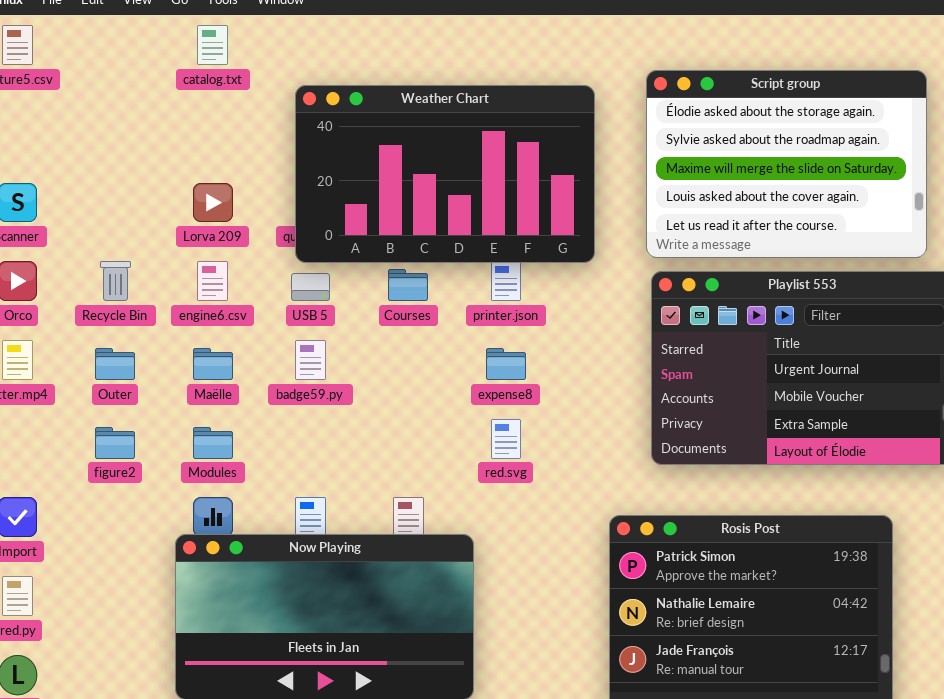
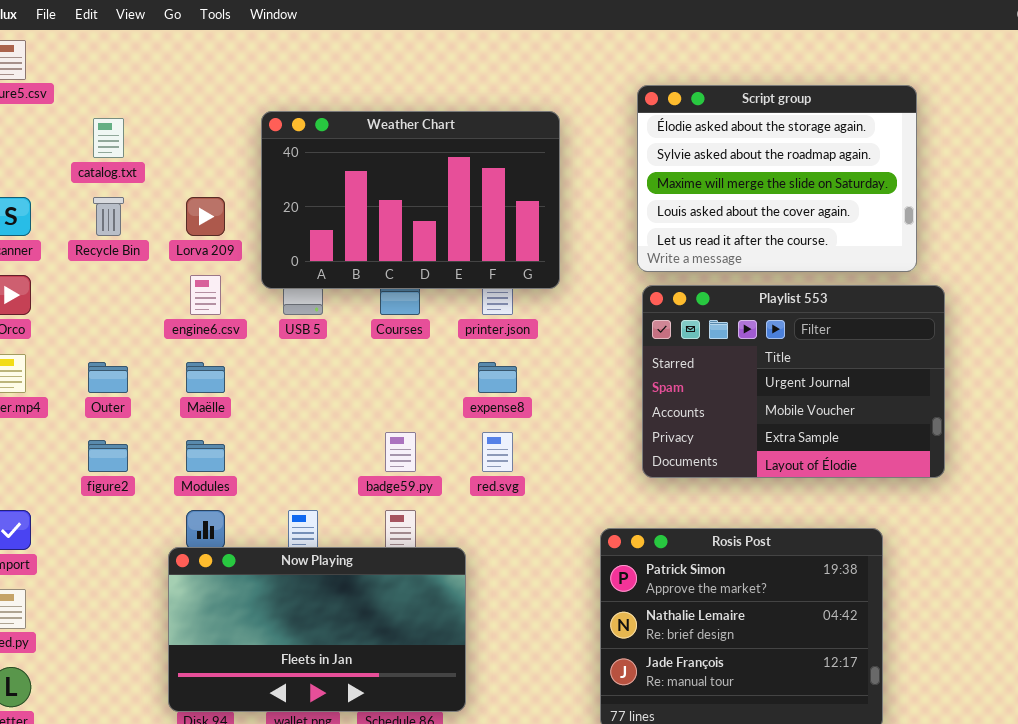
catalog.txt: [197,25,228,65] -> [93,118,124,158], moved
Weather Chart: [295,85,595,263] -> [261,111,560,289], moved
Recycle Bin: [100,261,131,301] -> [93,197,124,236], moved
badge59.py: [295,340,326,380] -> [385,432,416,472], moved

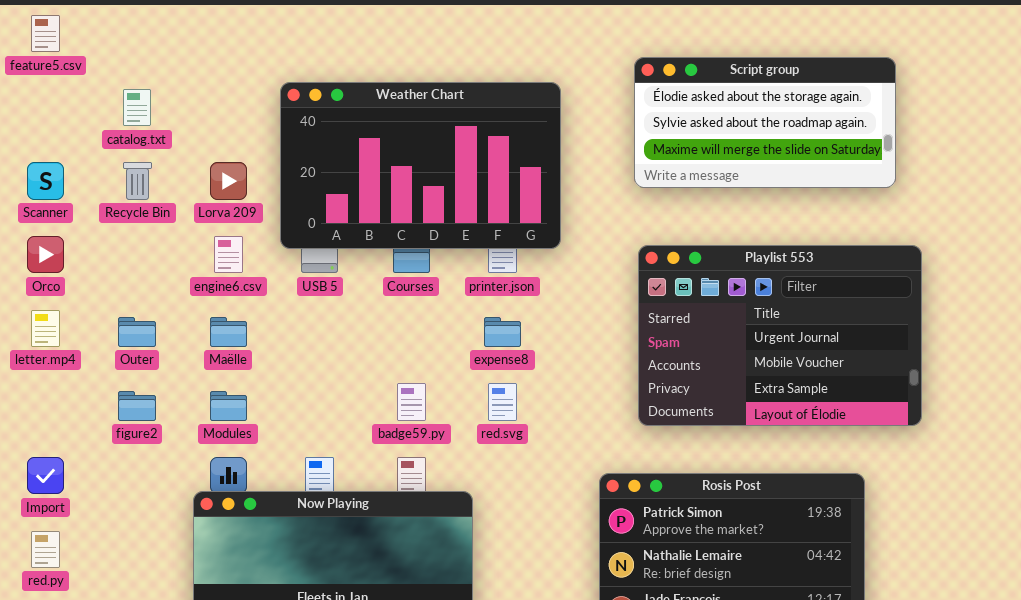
Script group: [637,85,917,272] -> [634,57,896,188], resized

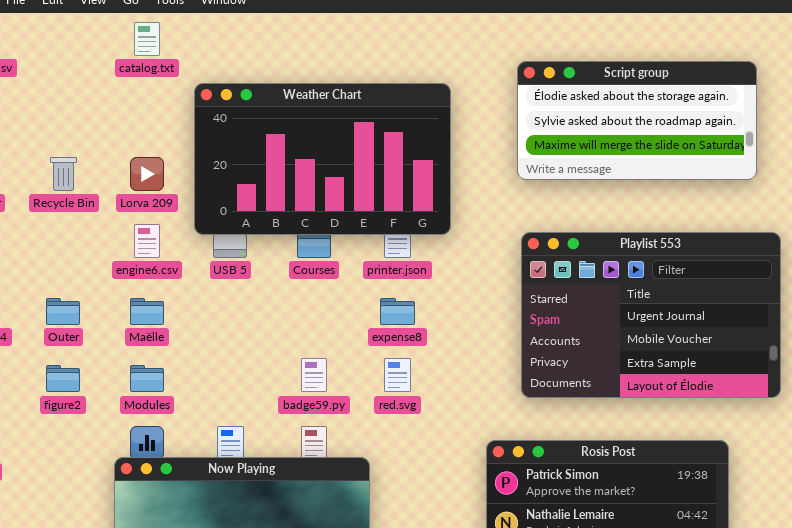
catalog.txt: [123,89,151,126] -> [134,22,160,56], moved

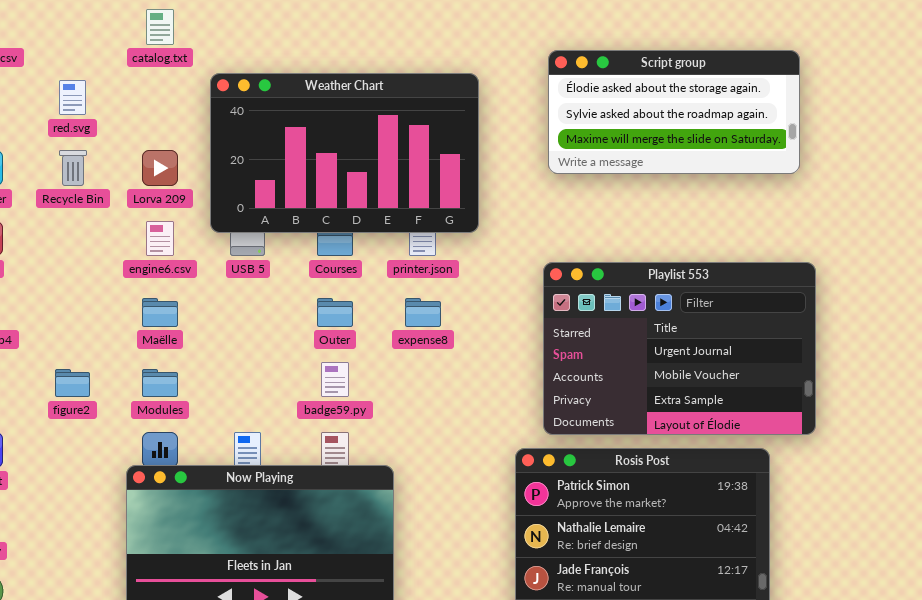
Playlist 553: [521,232,781,398] -> [543,262,816,435], moved
Outer: [46,298,80,325] -> [317,298,353,327], moved
red.svg: [384,358,411,392] -> [59,80,86,115], moved

